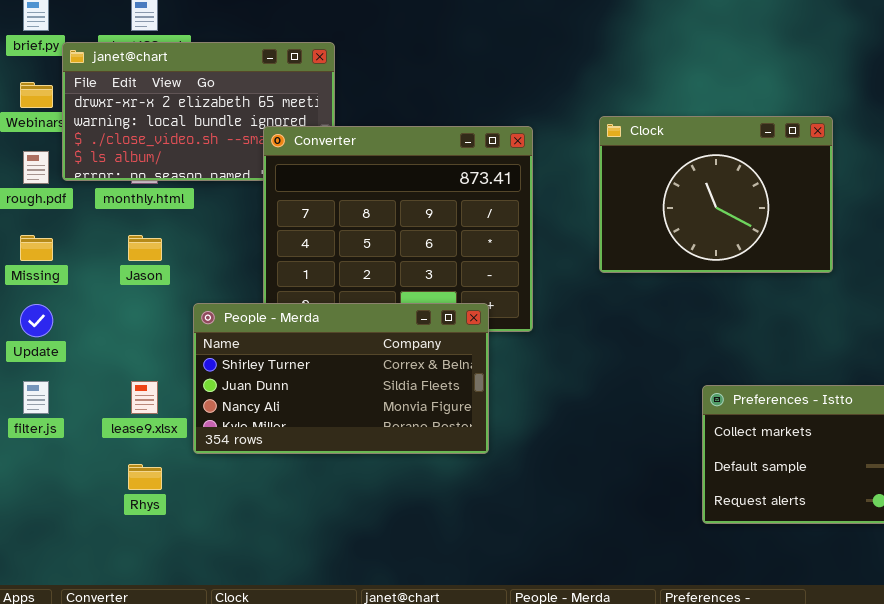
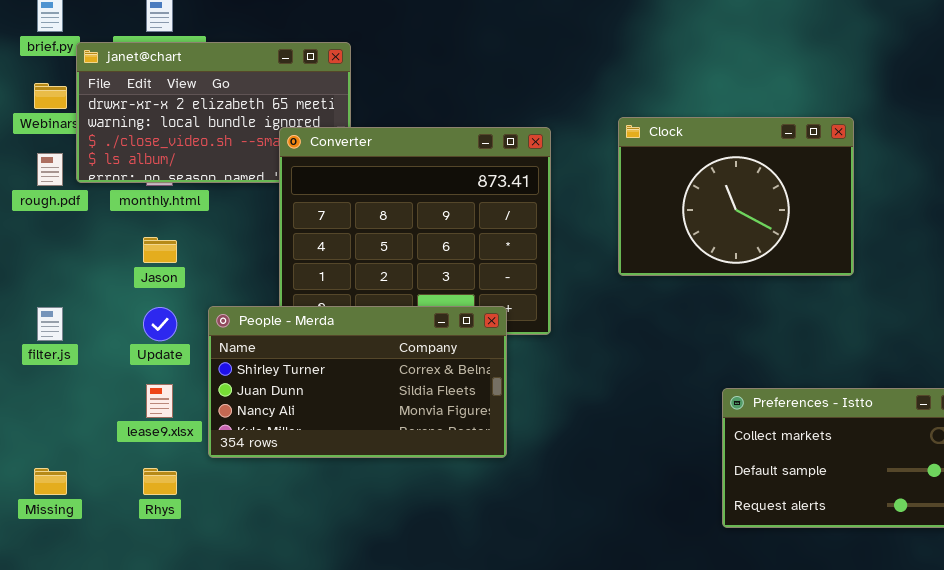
Missing: [20,235,53,261] -> [34,468,67,495], moved
Update: [20,304,53,337] -> [143,307,177,341], moved
filter.js: [23,381,49,414] -> [37,307,63,341], moved

